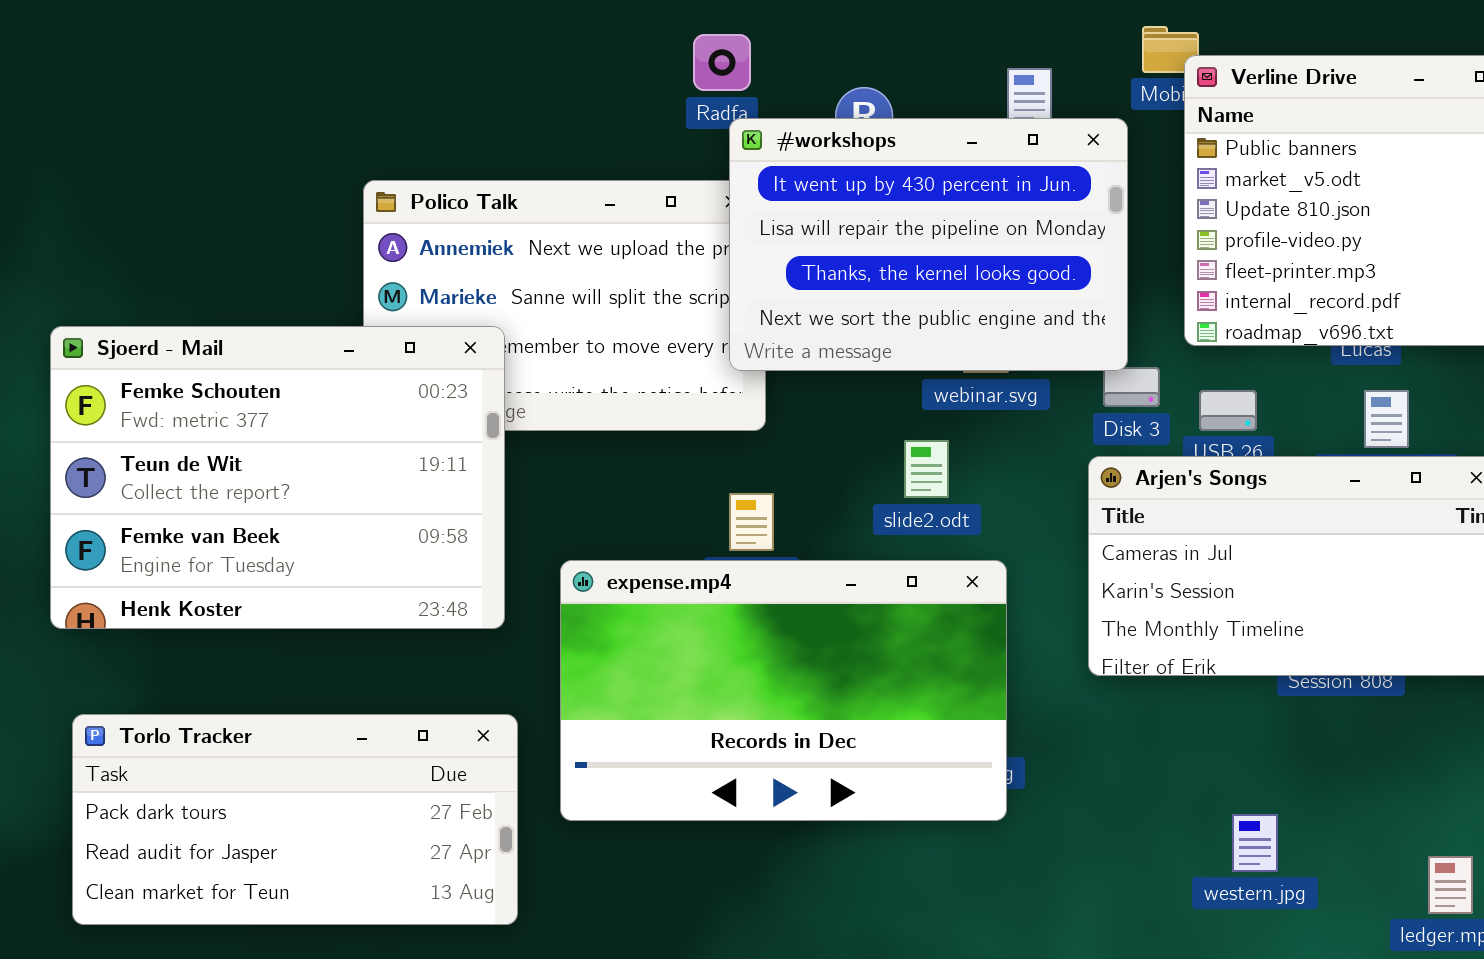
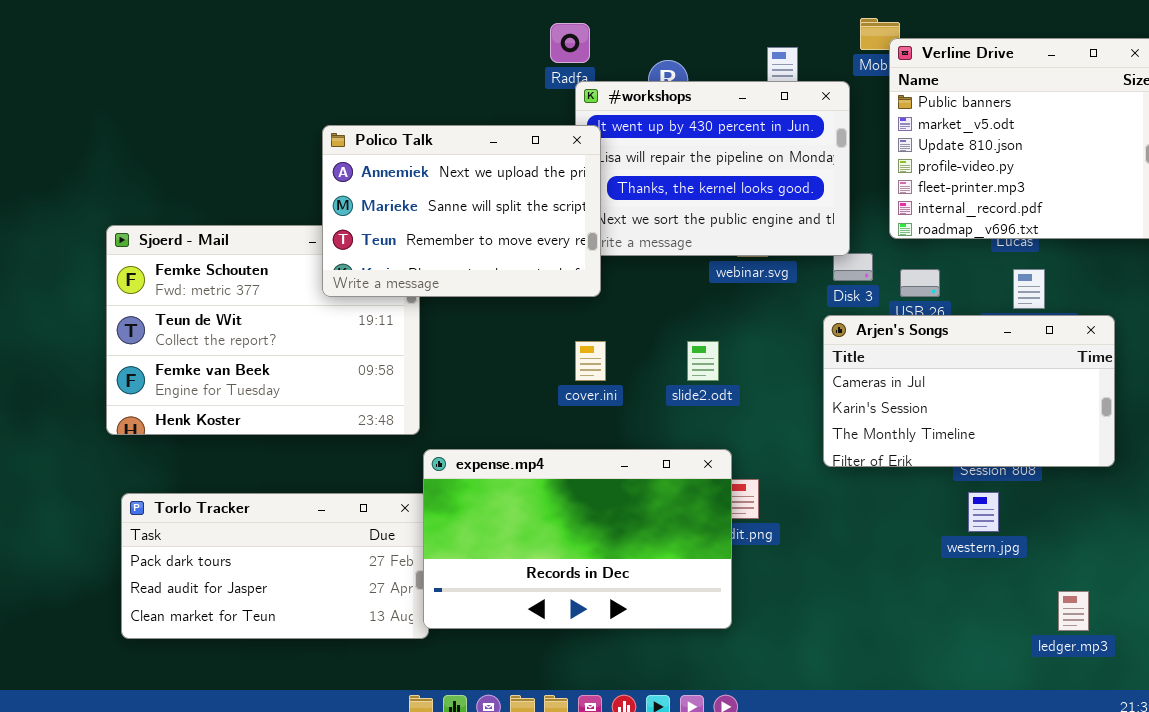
Polico Talk: [363,180,766,431] -> [322,125,601,297], raised
slide2.odt: [904,440,949,498] -> [687,341,719,381], moved
expense.mp4: [560,560,1007,821] -> [423,449,732,629], moved
western.jpg: [1232,814,1278,872] -> [968,492,999,532], moved

